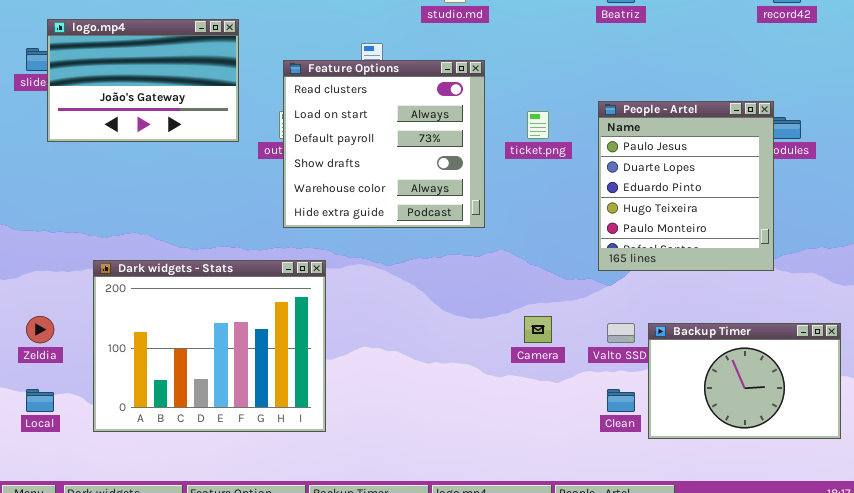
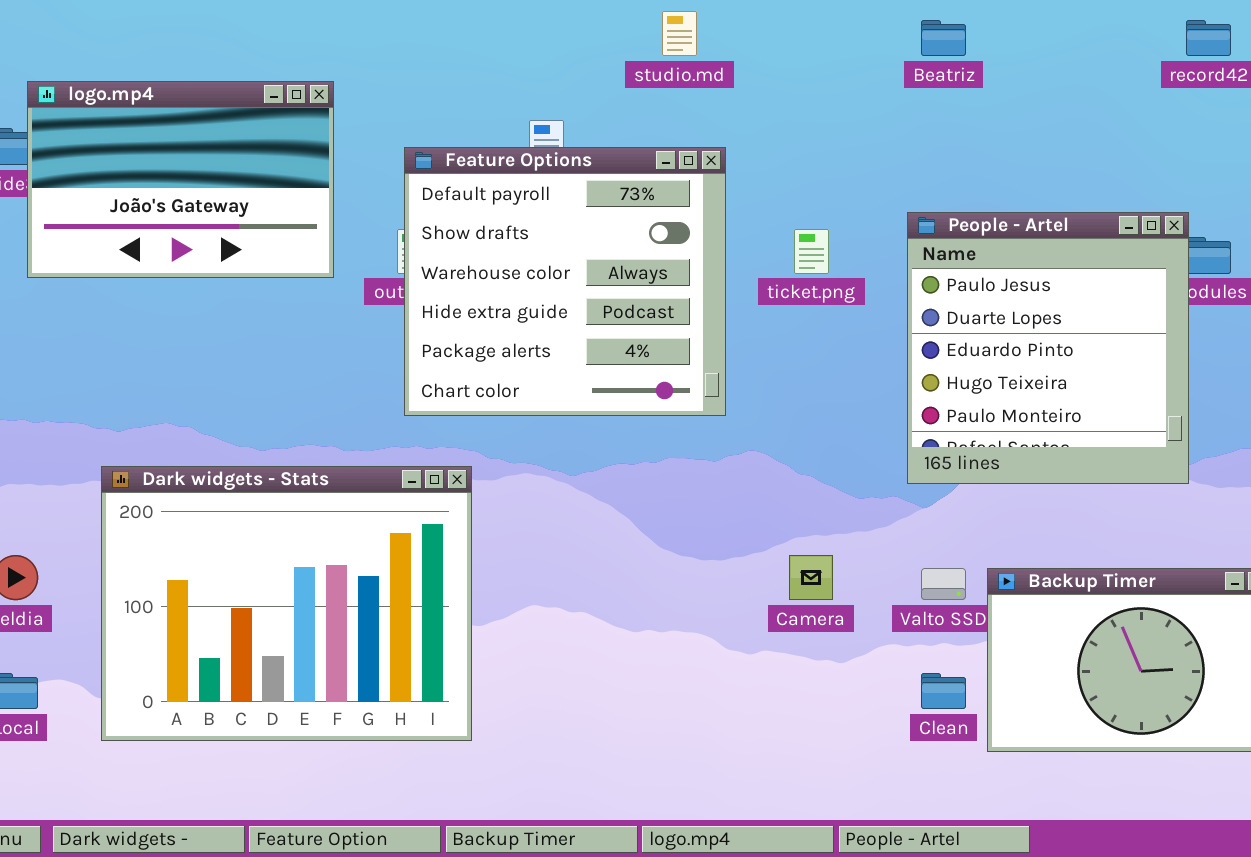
Feature Options: [283,60,485,228] -> [404,147,726,416], scrolled down 2 rows

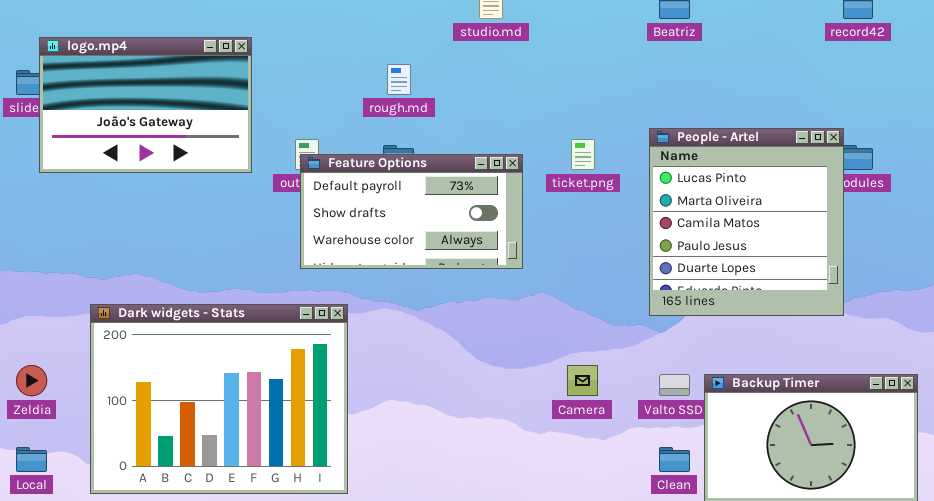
Feature Options: [404,147,726,416] -> [300,154,523,269], resized
People - Artel: [907,212,1189,484] -> [649,128,844,316], scrolled up 3 rows

